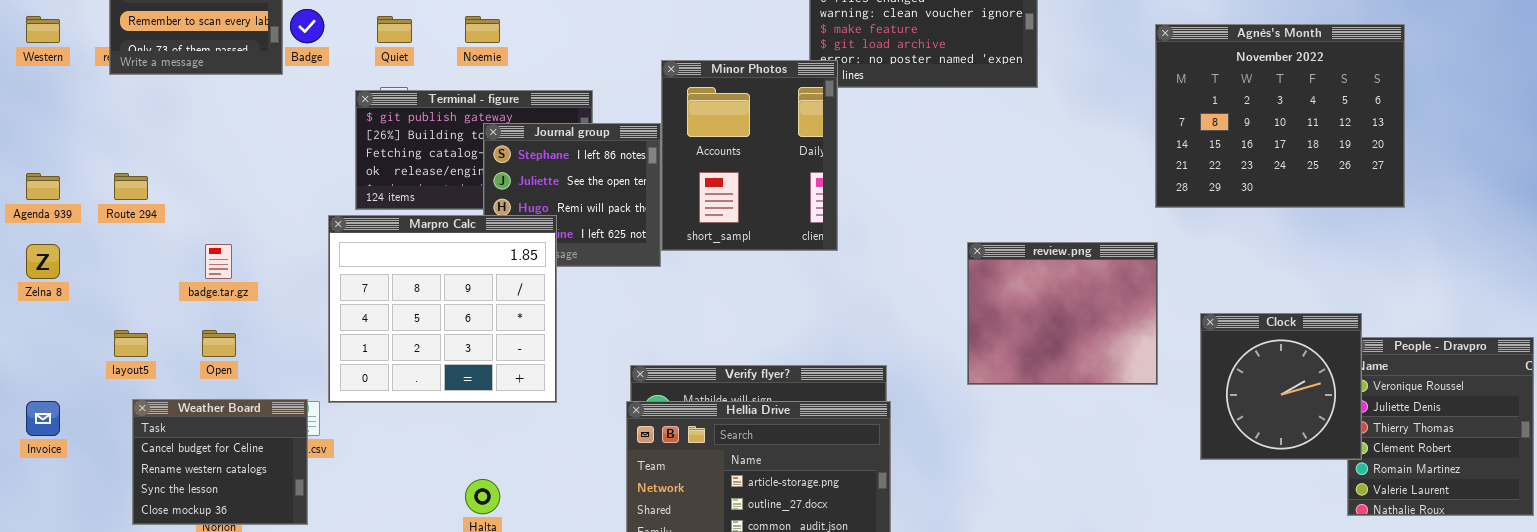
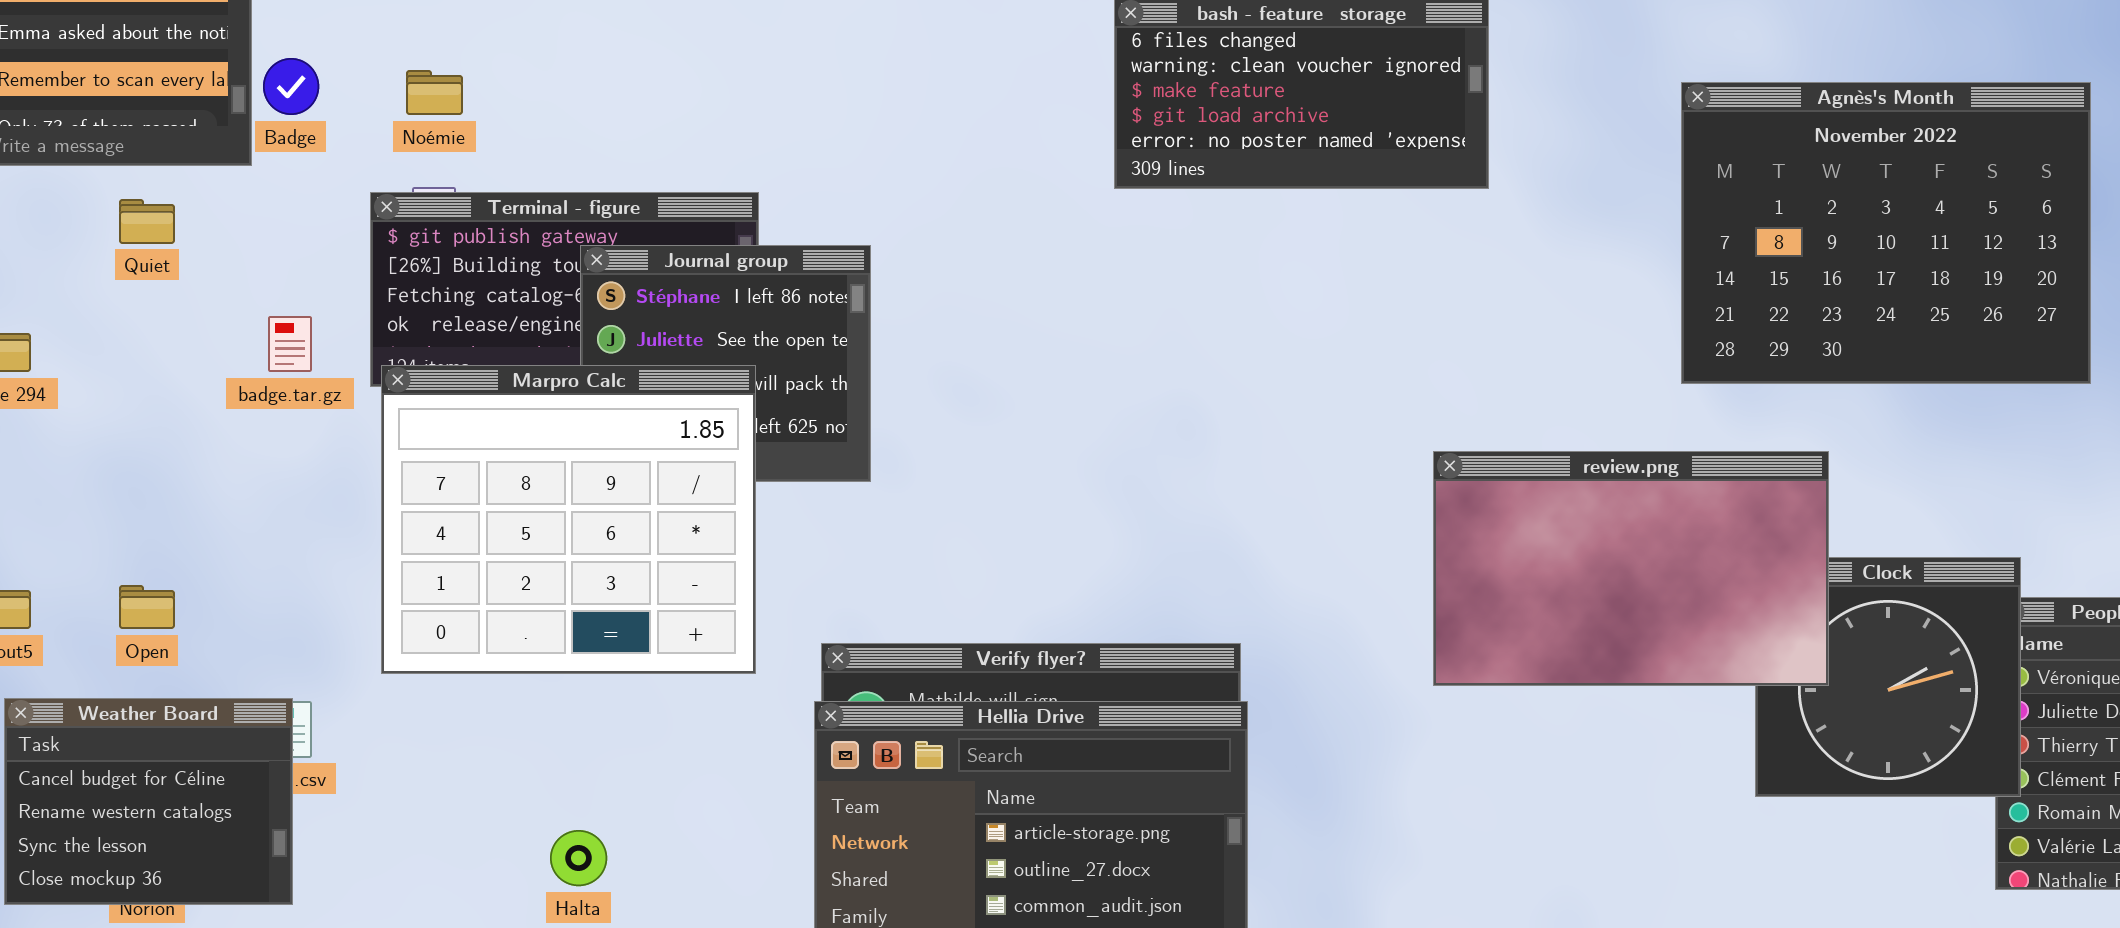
Quiet: [377,16,412,43] -> [119,199,175,244], moved
Noémie: [465,16,500,43] -> [406,70,463,115], moved
Minor Photos: [661,60,838,251] -> none, closed
Marpro Calc: [328,215,557,403] -> [381,365,756,674], moved
review.png: [967,242,1158,385] -> [1433,451,1829,686], moved, resized
badge.tar.gz: [205,244,232,279] -> [268,316,312,372], moved

